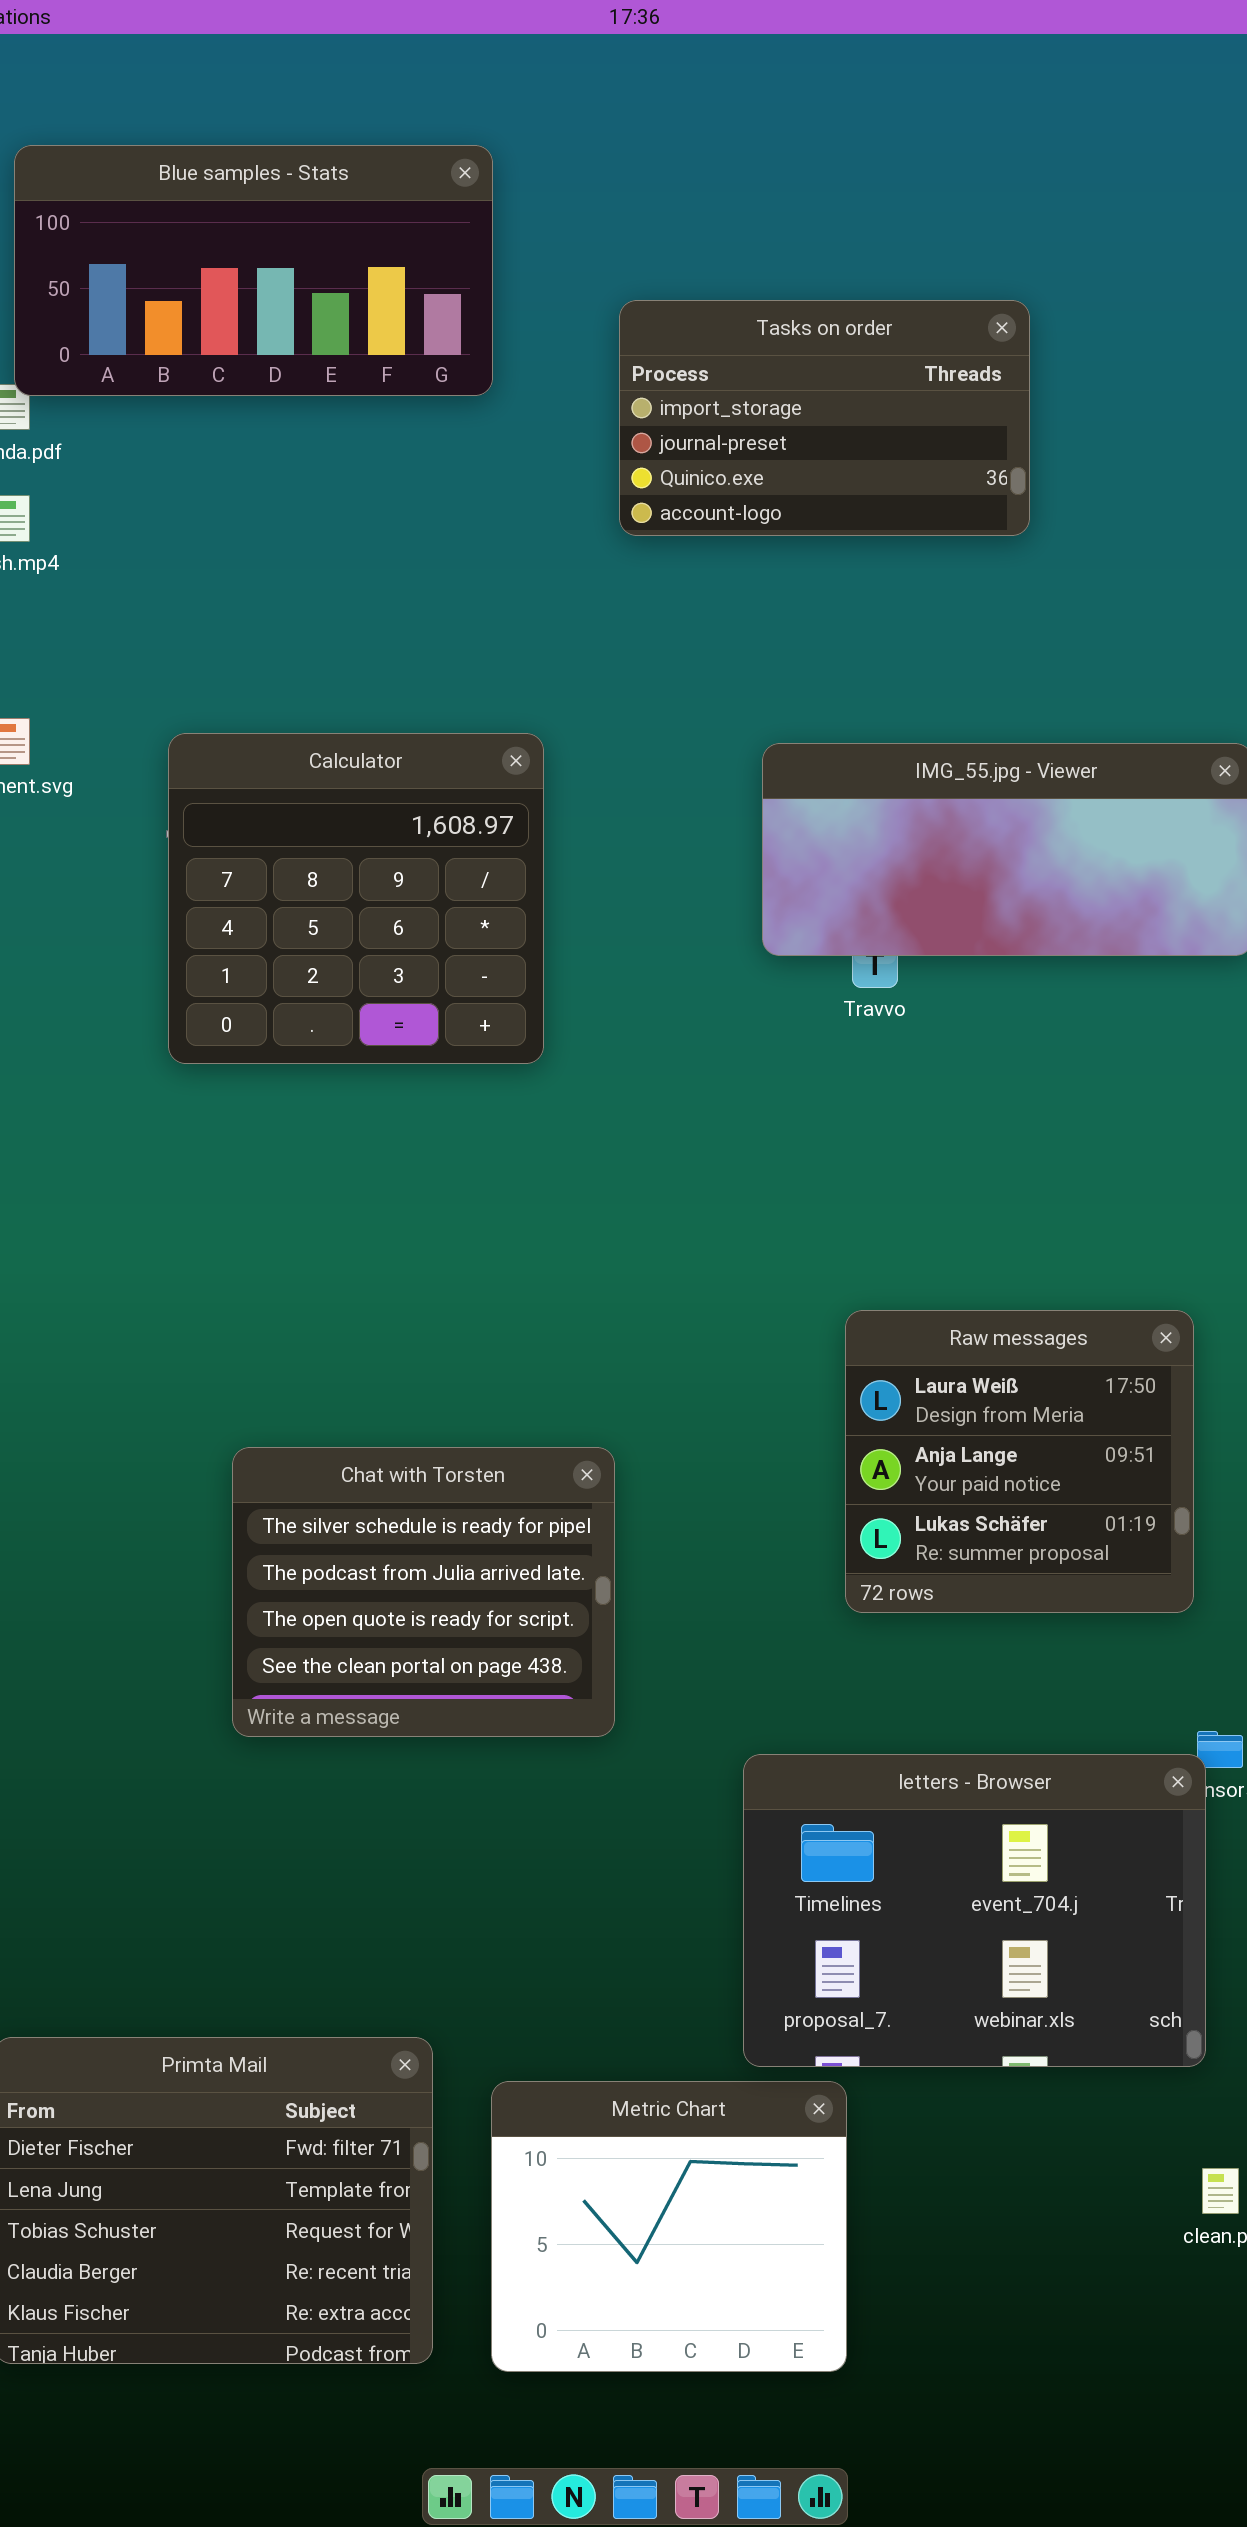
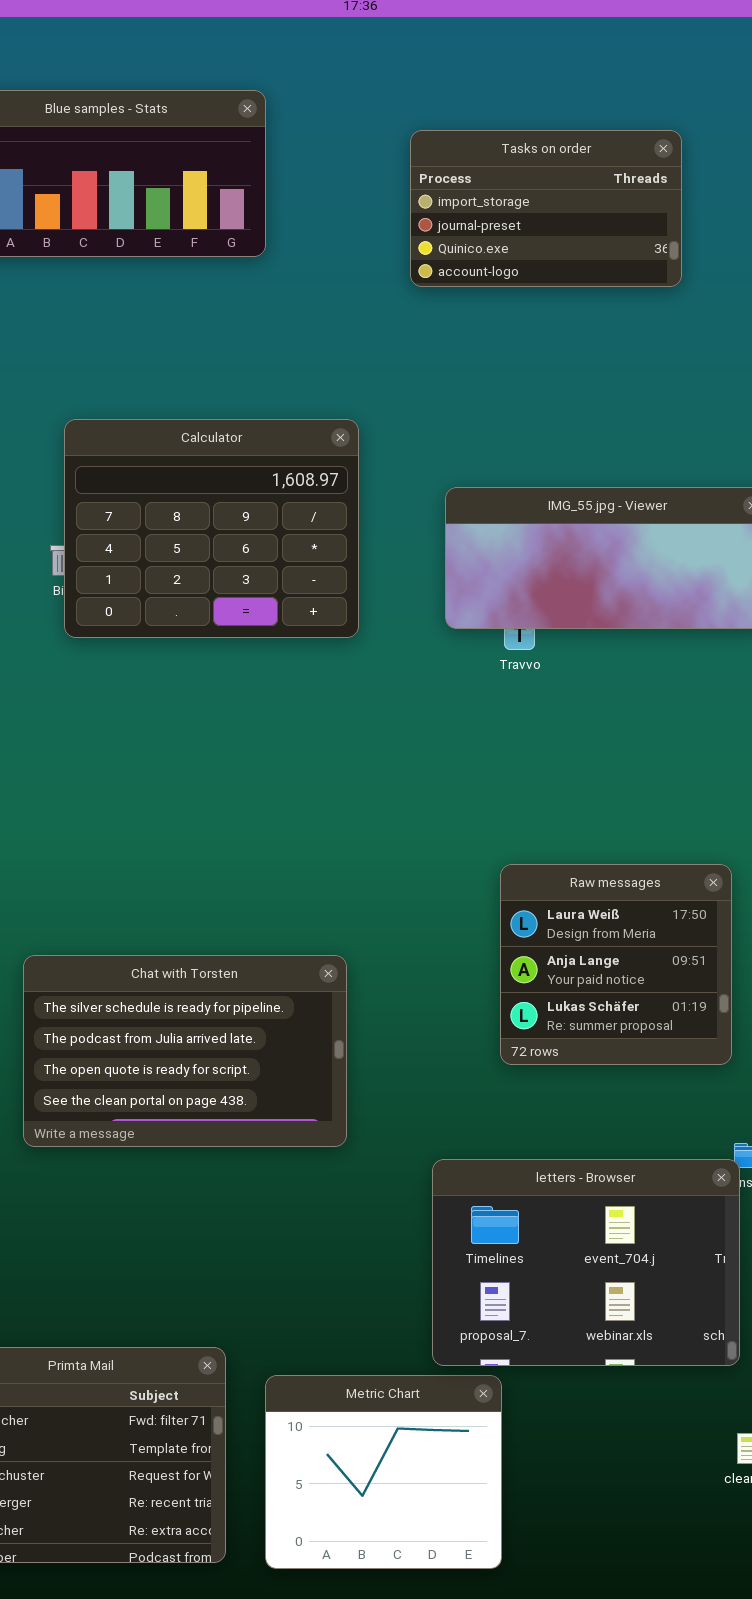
Tasks on order: [619,300,1030,536] -> [410,130,682,287], moved
Calculator: [168,733,544,1064] -> [64,419,359,638], moved, resized
Chat with Torsten: [232,1447,615,1737] -> [23,955,347,1147], resized

